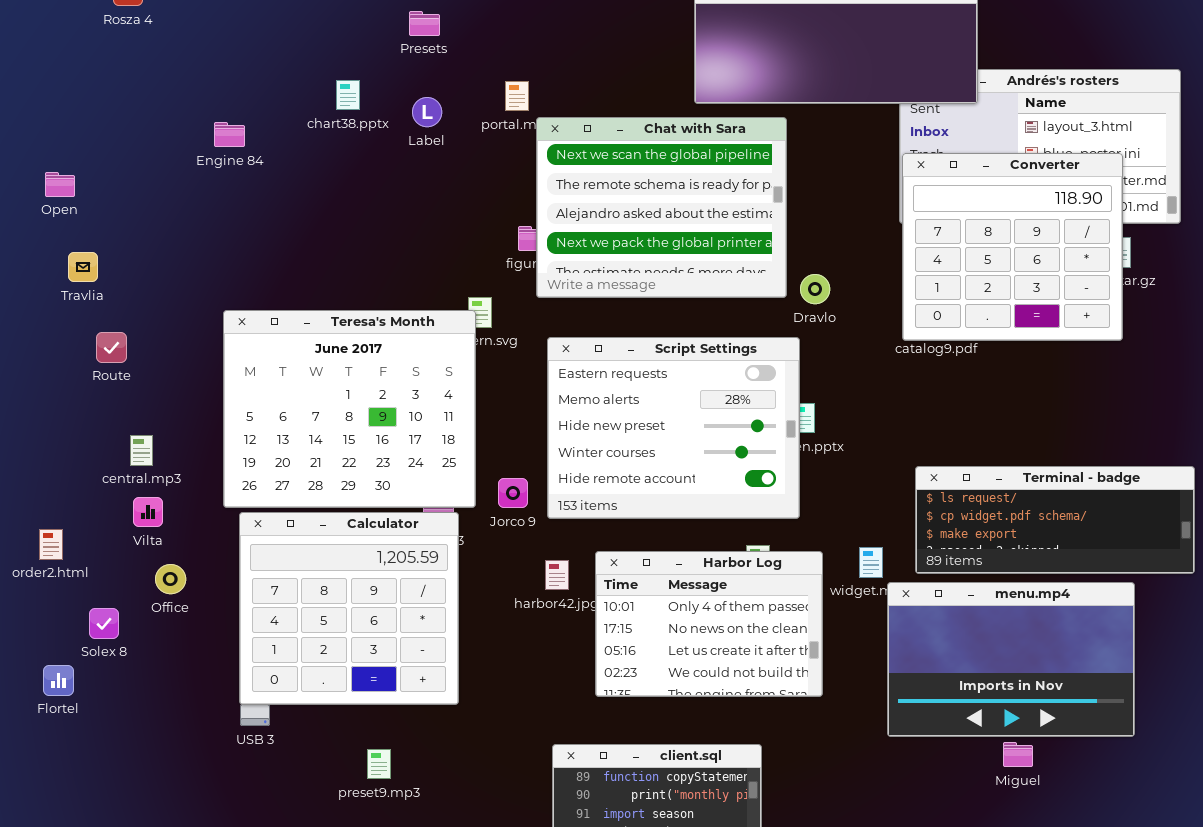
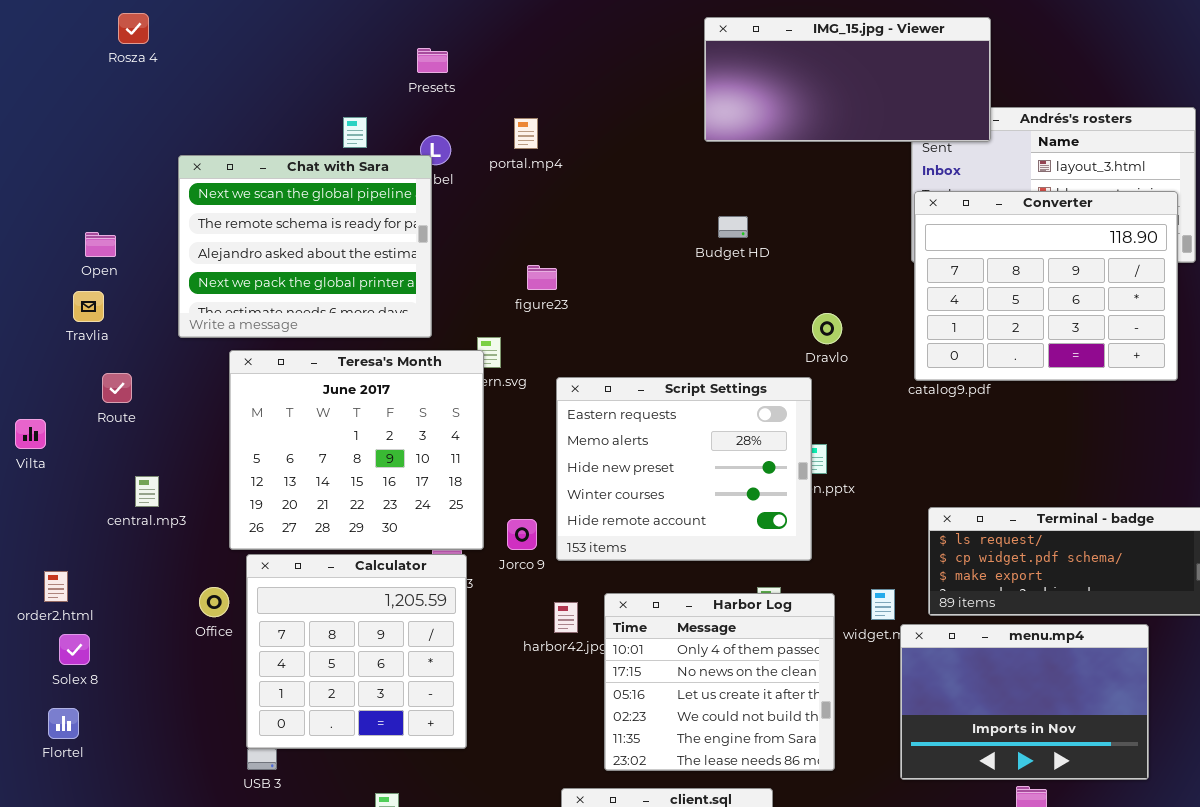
Chat with Sara: [536,117,787,298] -> [178,155,432,338], moved
Converter: [902,153,1123,341] -> [914,191,1178,381], resized
Open: [45,172,75,197] -> [85,232,116,257], moved
Vilta: [133,497,163,527] -> [15,419,46,449], moved
Harbor Log: [595,551,823,697] -> [604,593,835,771], resized
Office: [155,564,186,594] -> [199,587,229,617], moved
Solex 8: [89,608,119,639] -> [59,634,90,665], moved

